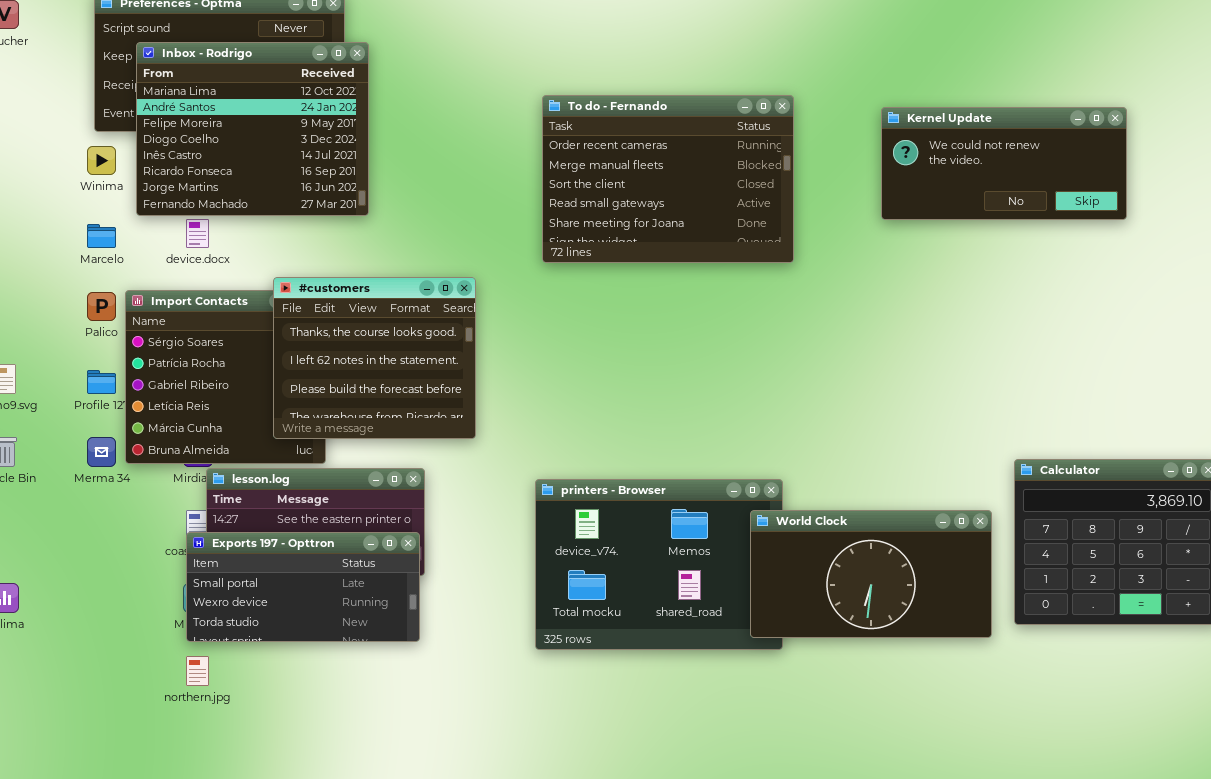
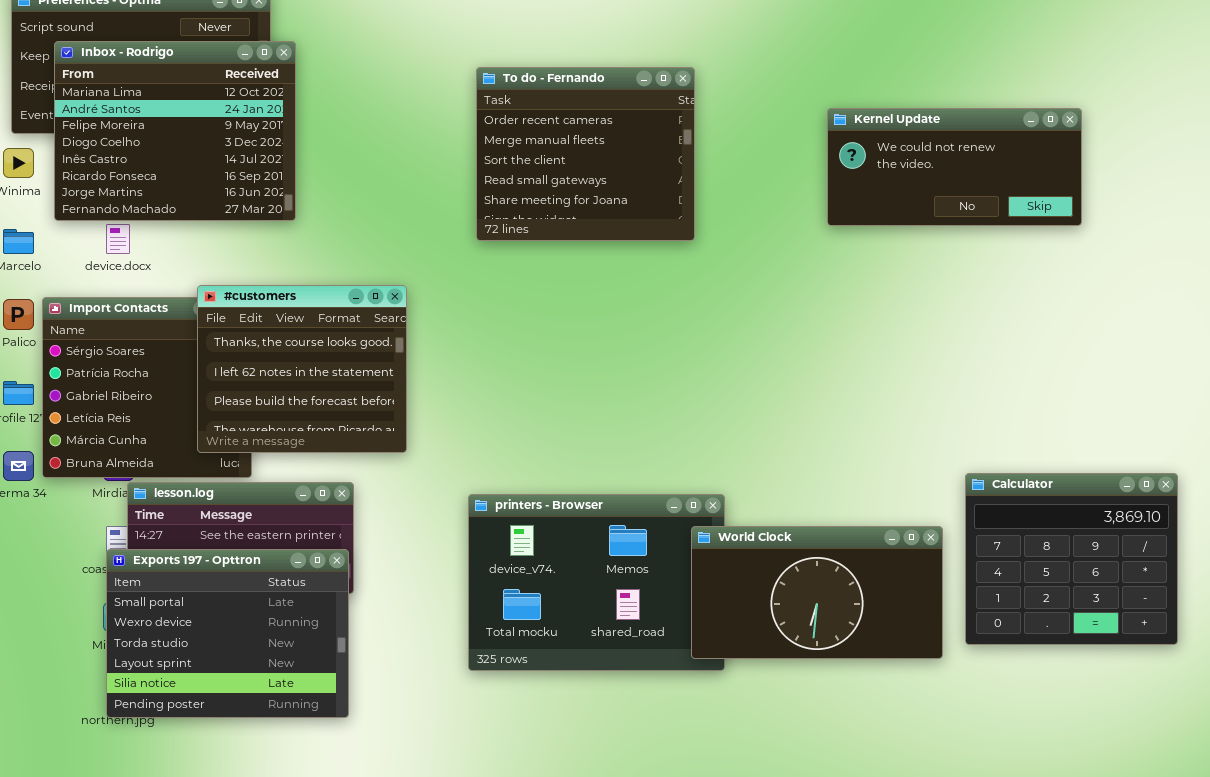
To do - Fernando: [542,95,794,263] -> [476,67,695,241], moved, resized
Exports 197 - Opttron: [186,532,420,642] -> [106,549,349,718], resized

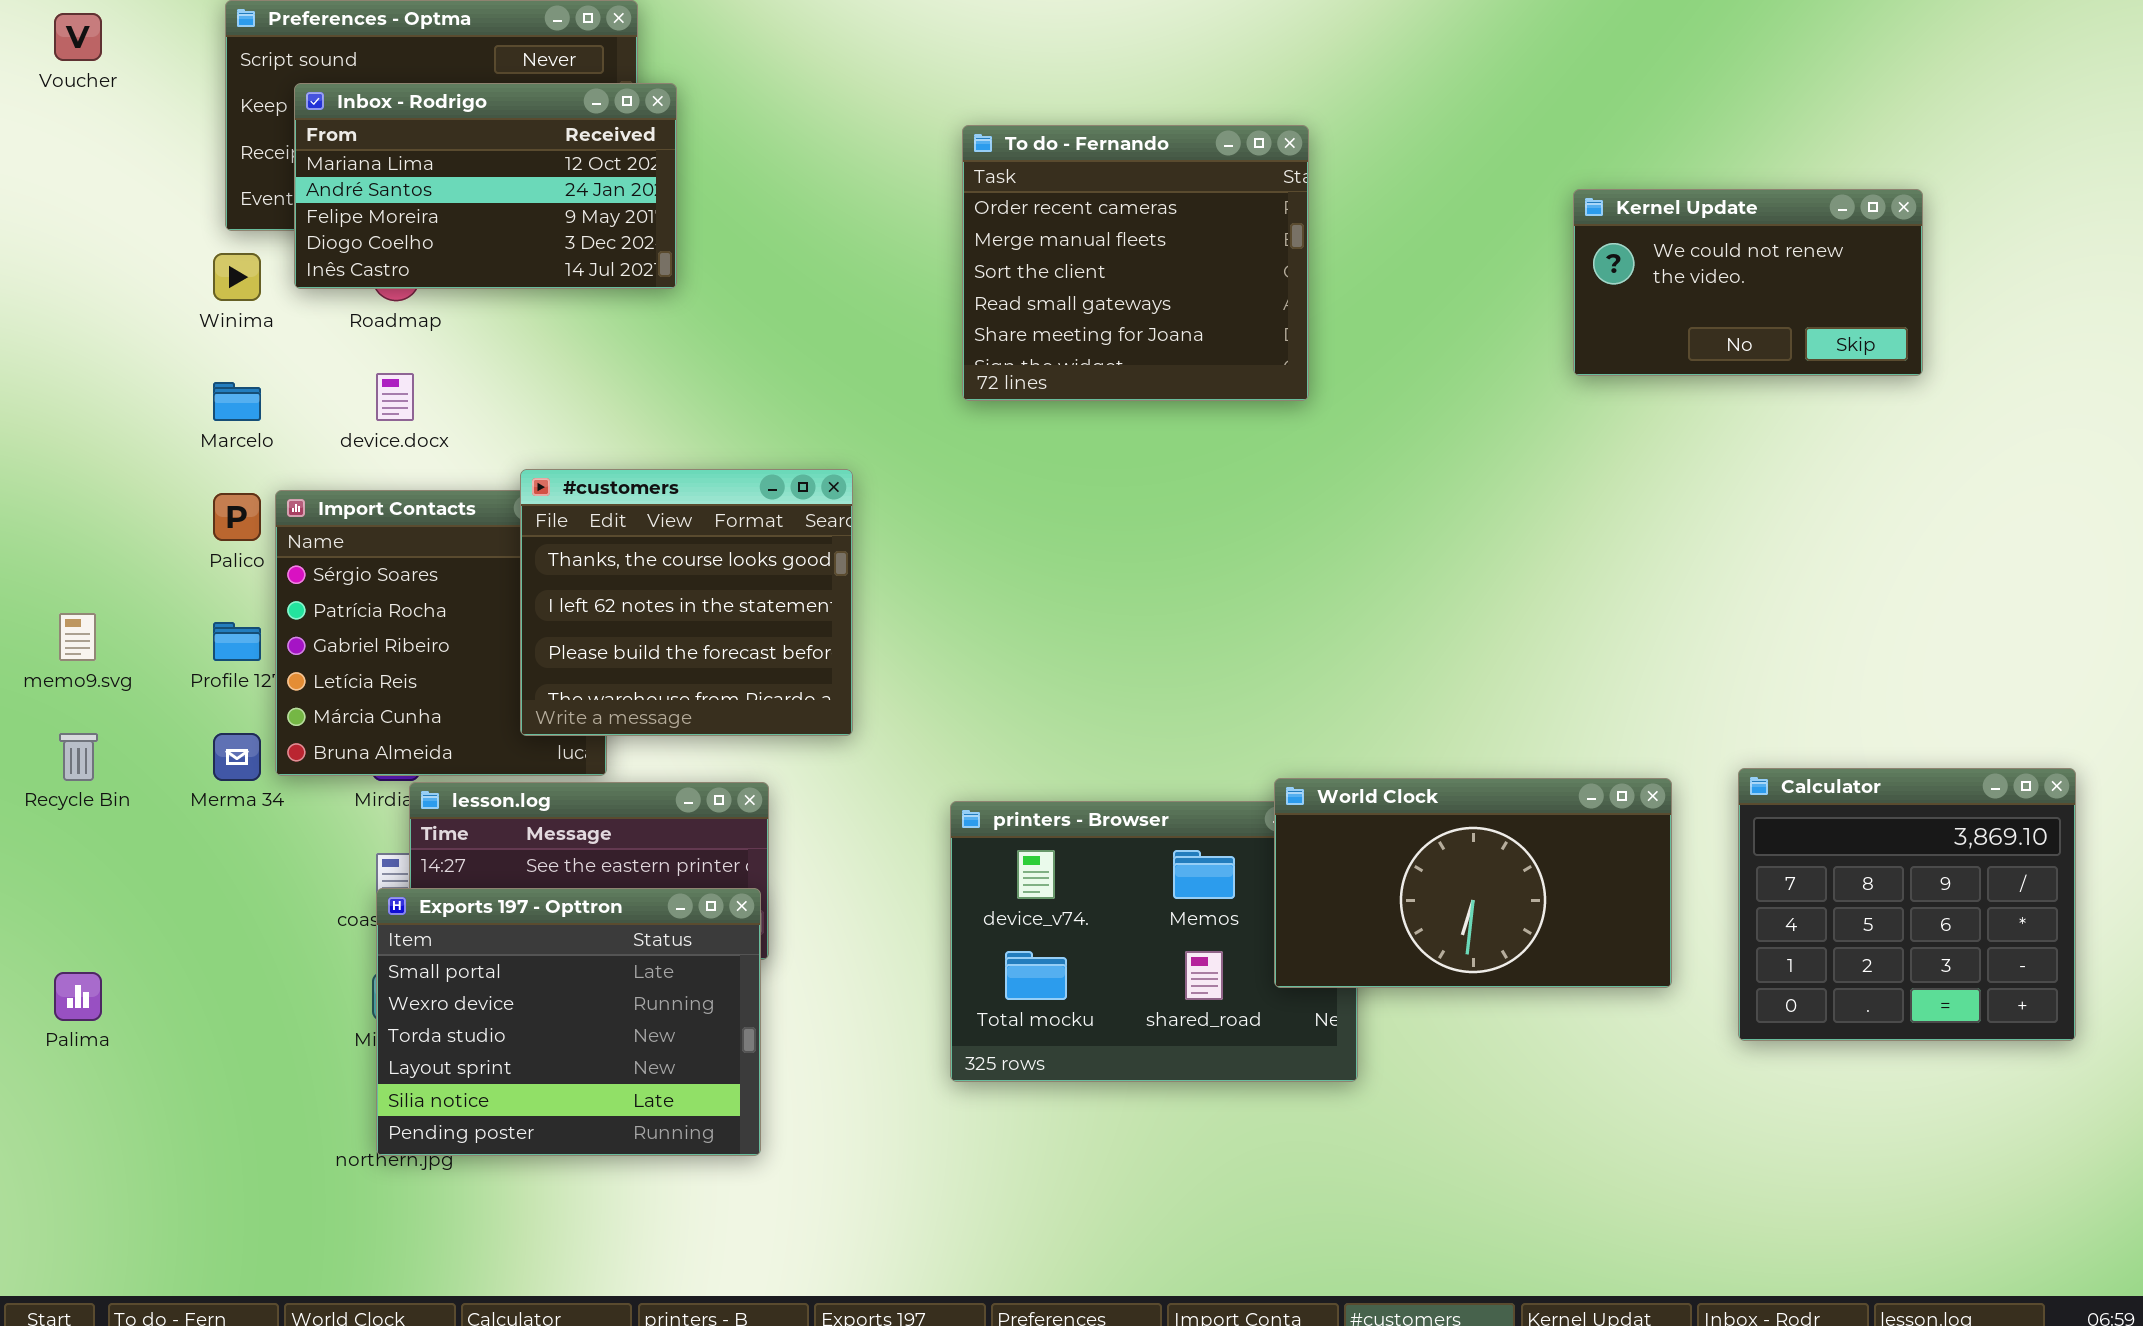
Inbox - Rodrigo: [54,41,296,221] -> [294,83,677,289], resized
Kernel Update: [827,108,1082,226] -> [1573,189,1923,376], resized
World Clock: [691,526,943,659] -> [1274,778,1672,988], moved

